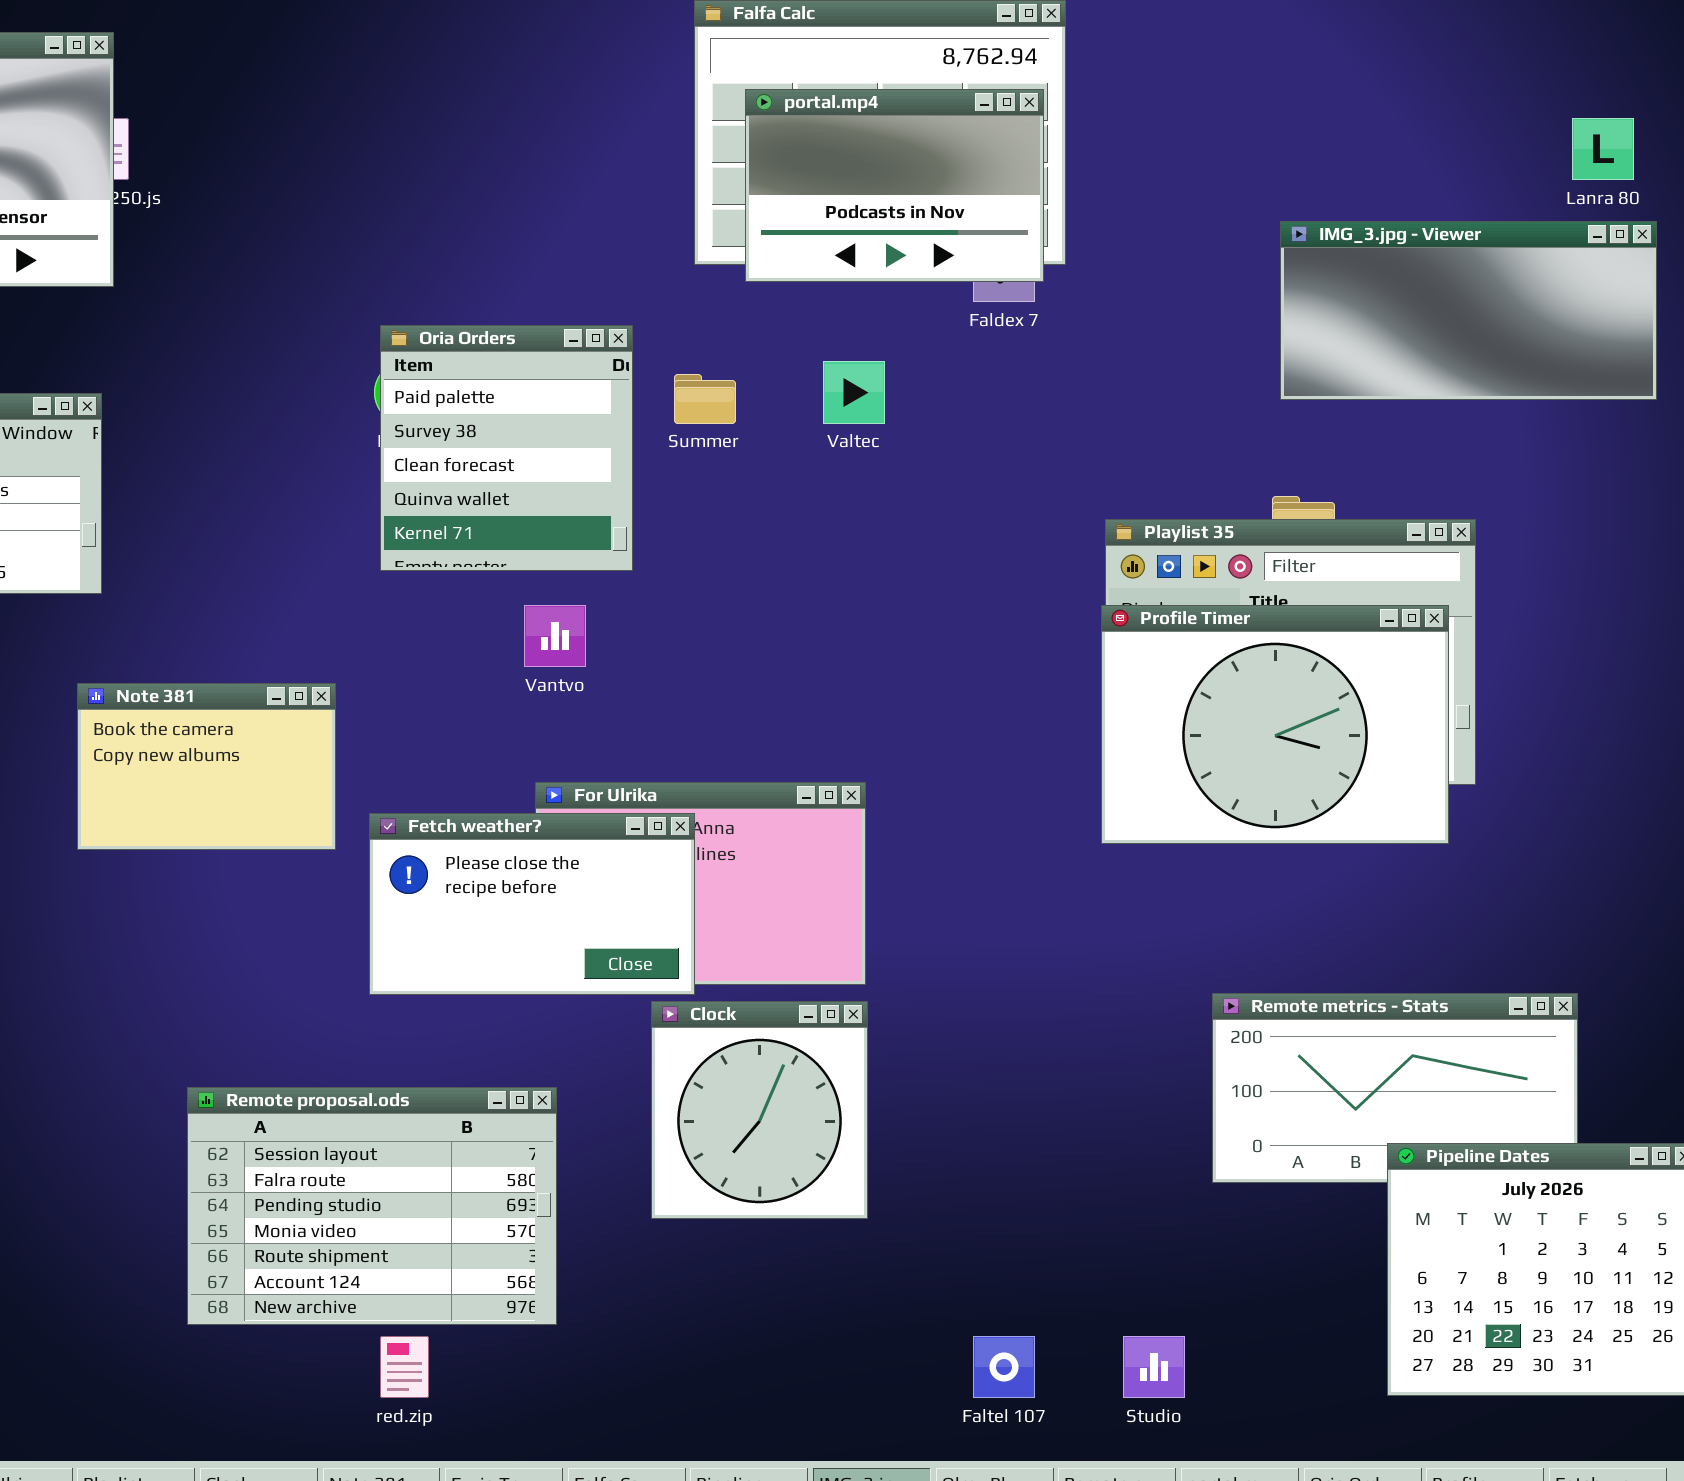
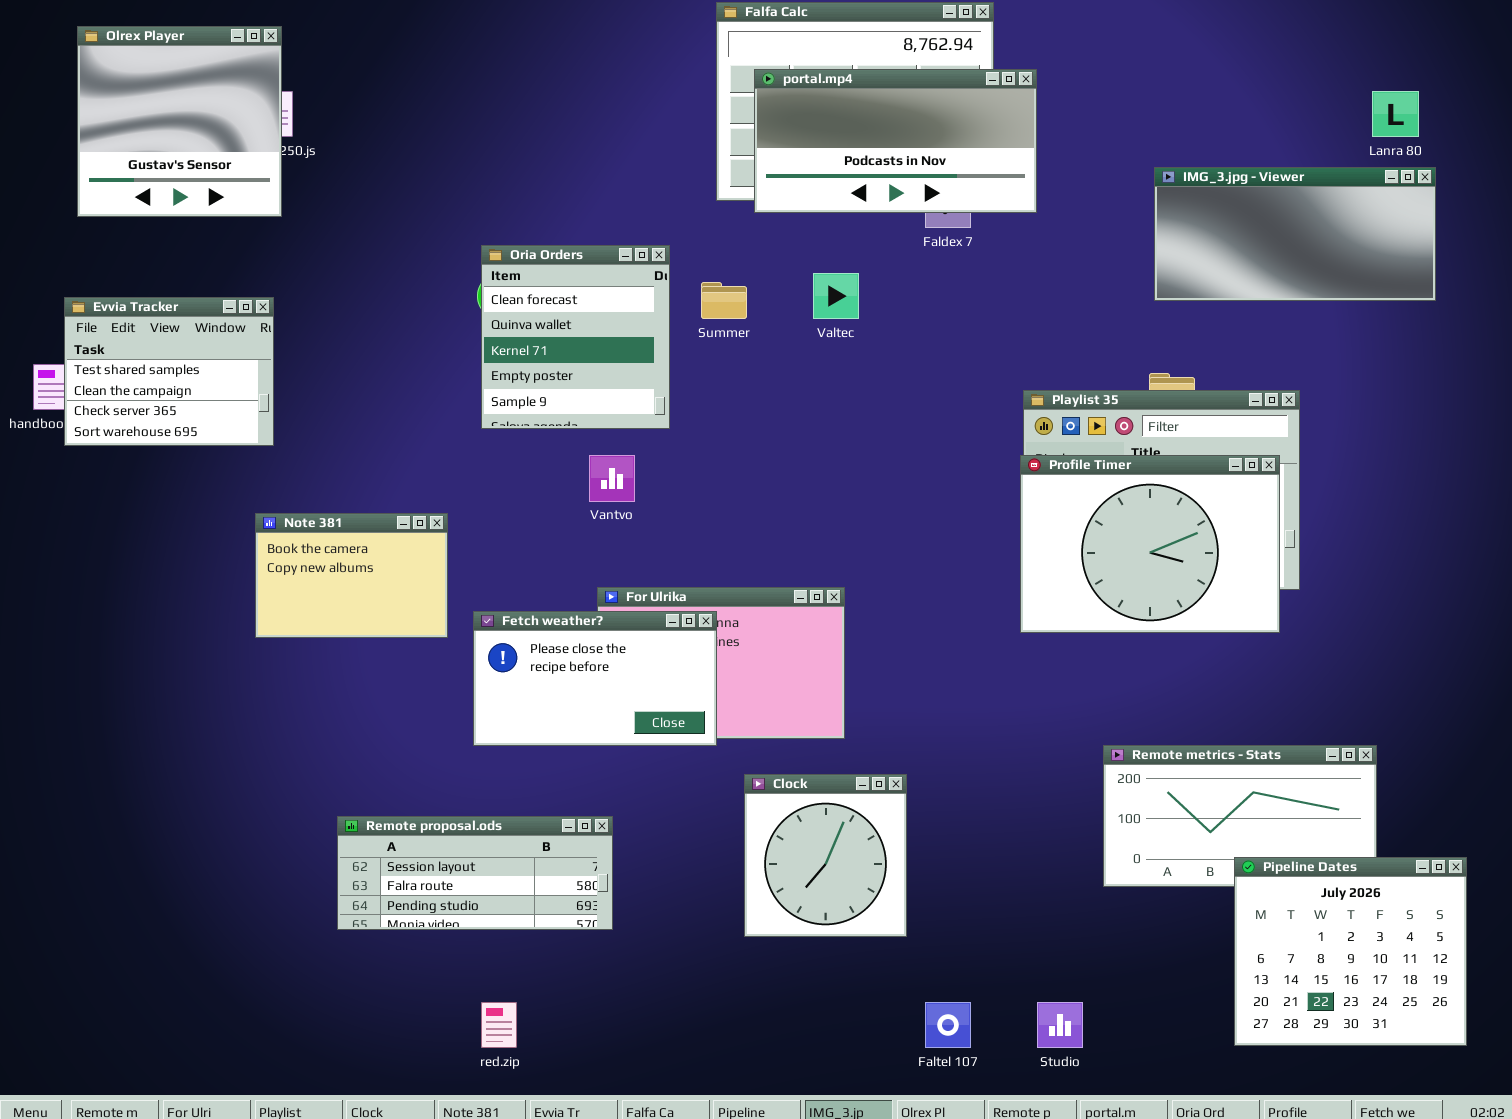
portal.mp4: [745,89,1044,282] -> [754,69,1037,213], resized
Oria Orders: [380,325,633,571] -> [481,245,670,429], scrolled down 2 rows
Clock: [651,1001,868,1219] -> [744,774,907,937], moved
Remote proposal.ods: [187,1087,557,1325] -> [337,816,613,930], resized

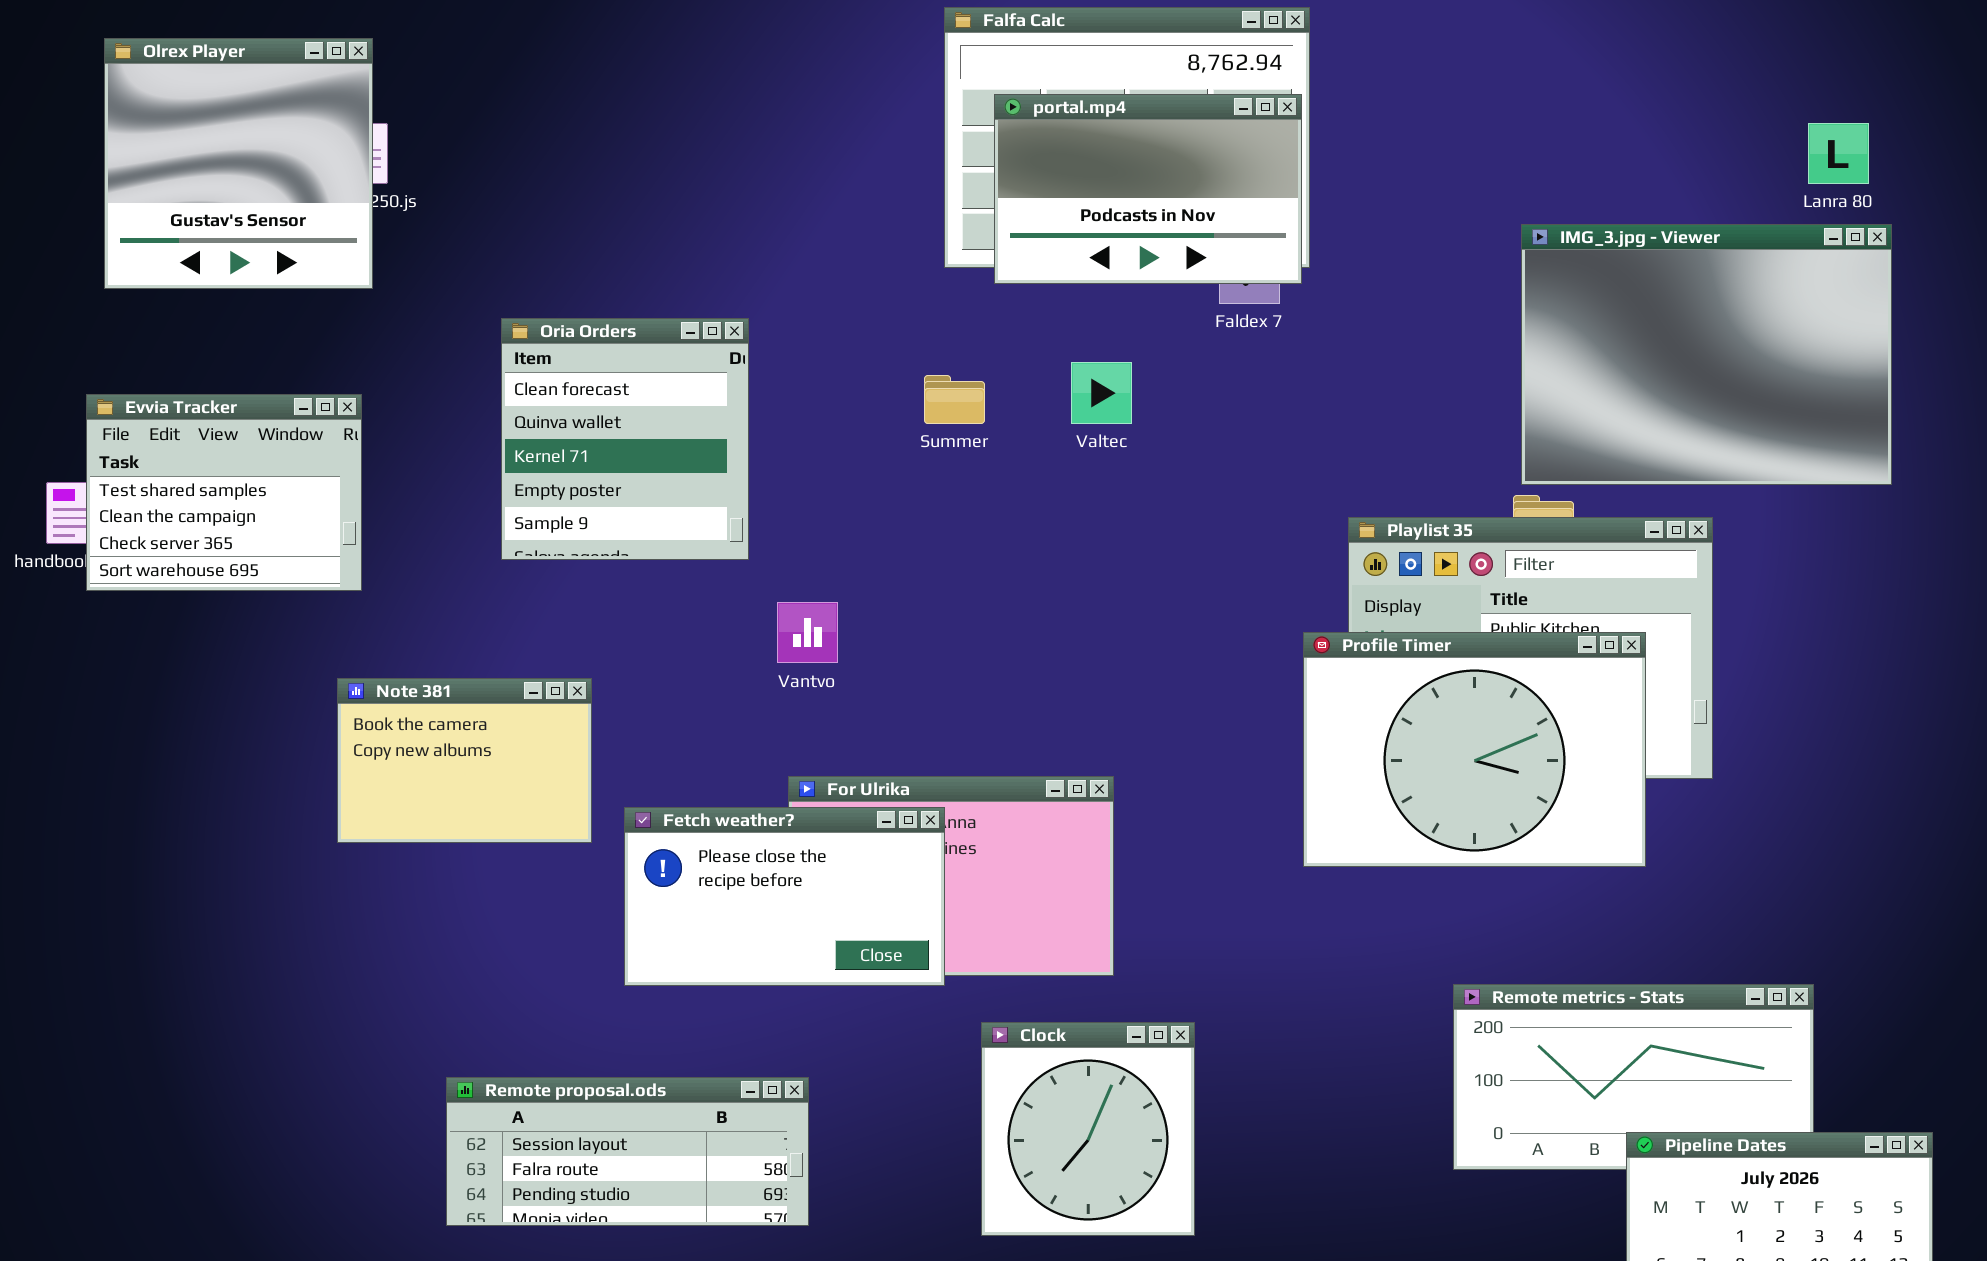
portal.mp4: [754,69,1037,213] -> [994,94,1302,284], resized
IMG_3.jpg - Viewer: [1154,167,1436,301] -> [1521,224,1892,485], resized
Oria Orders: [481,245,670,429] -> [501,318,749,560], moved
Profile Timer: [1020,455,1280,633] -> [1303,632,1646,867], moved

